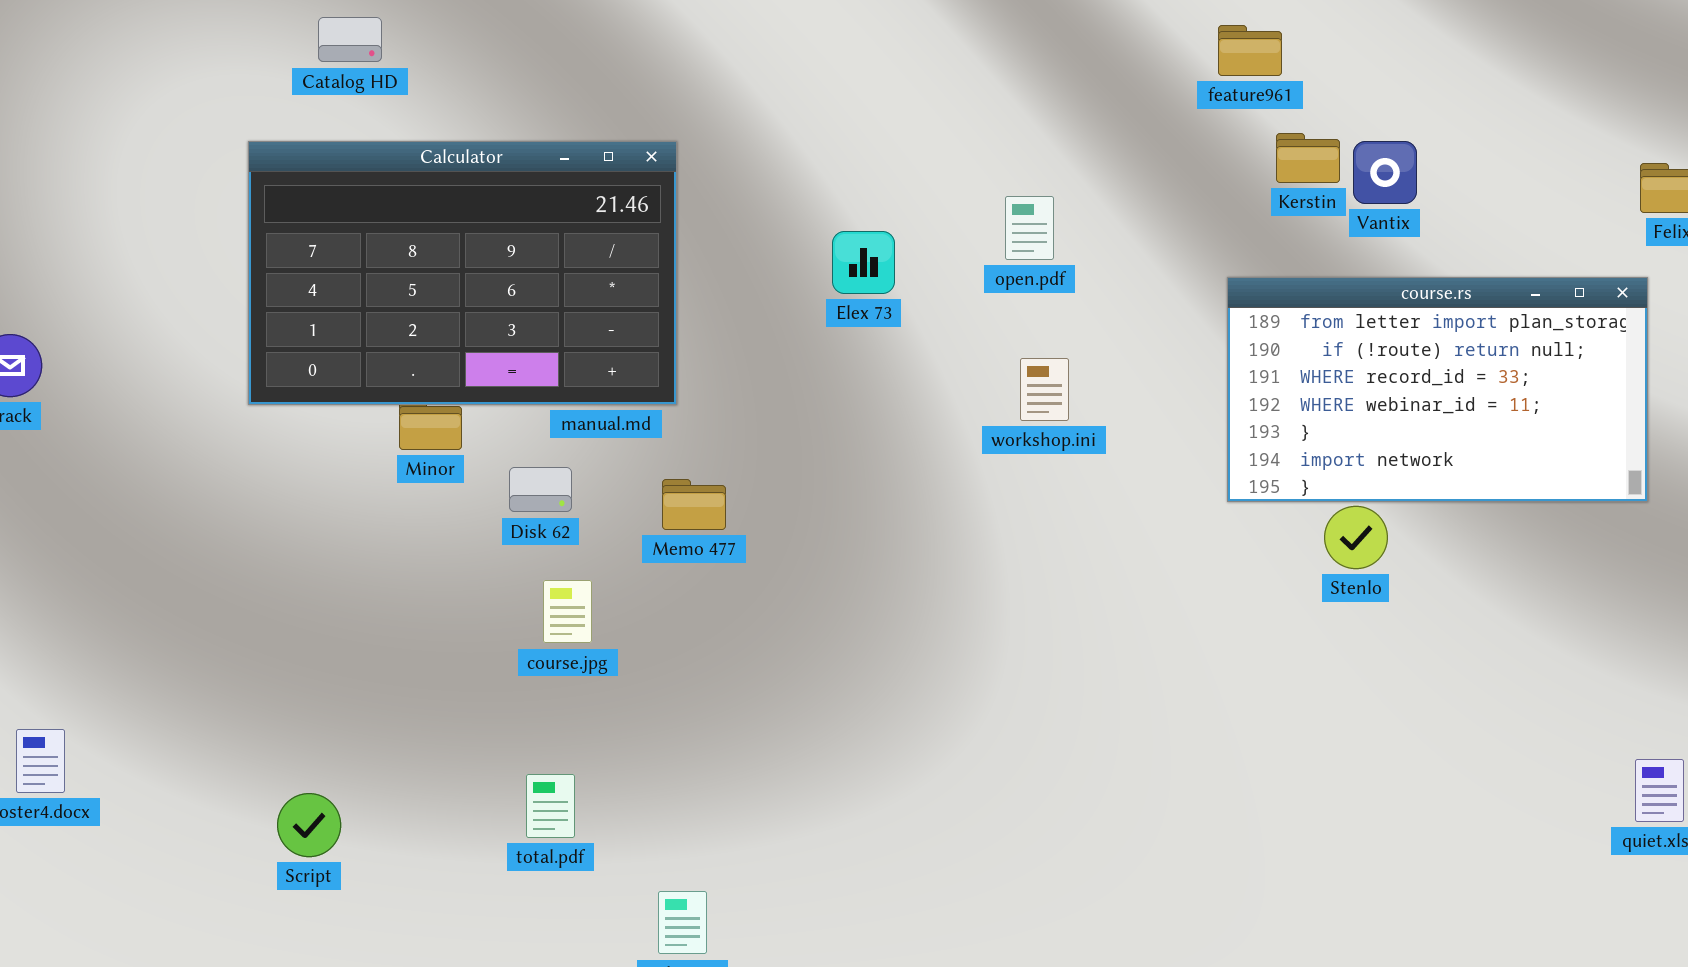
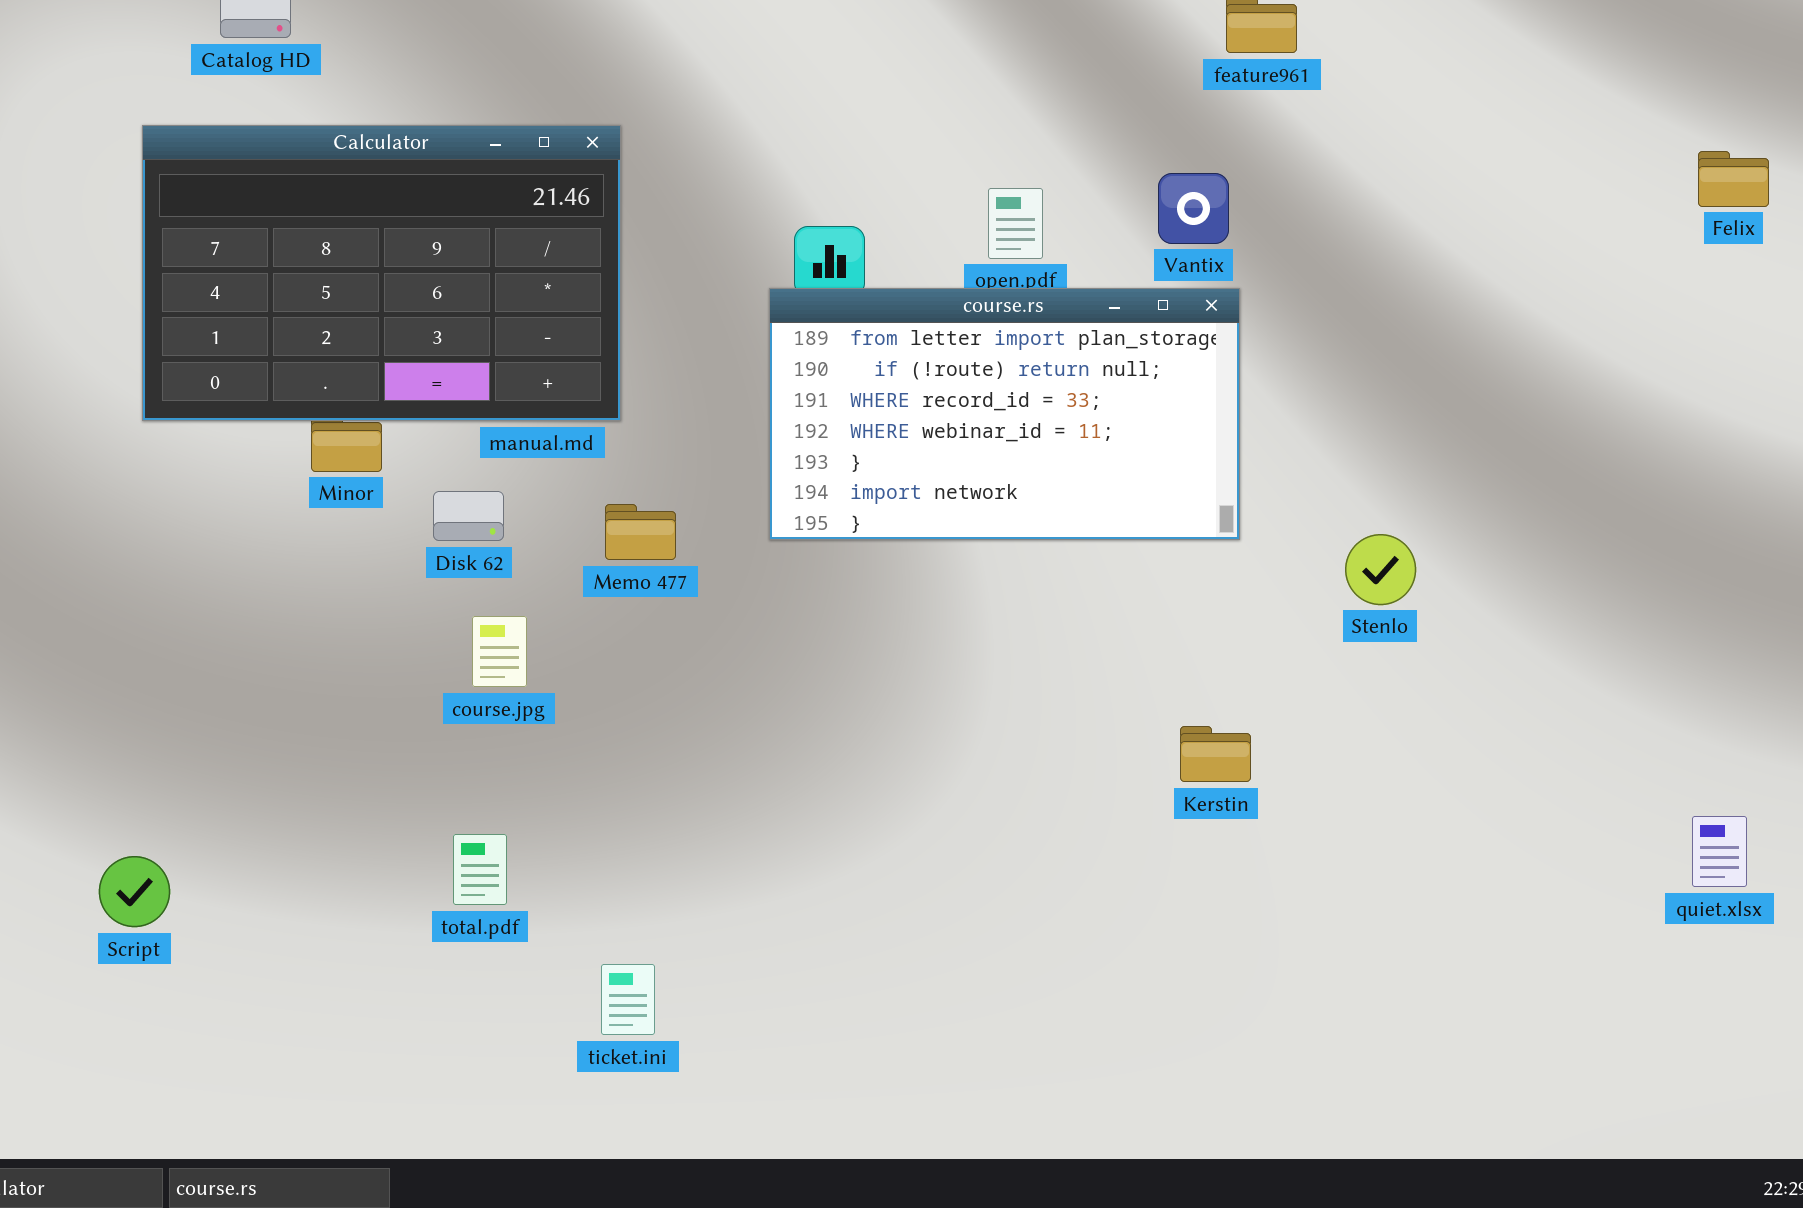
Kerstin: [1276,133,1340,183] -> [1180,726,1251,782], moved
Vantix: [1353,141,1417,204] -> [1158,173,1229,244], moved
course.rs: [1227,277,1648,502] -> [769,288,1240,540], moved
Script: [277,793,341,857] -> [99,856,170,927], moved

